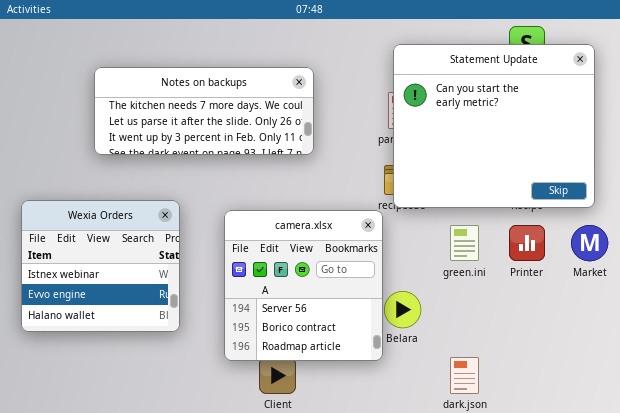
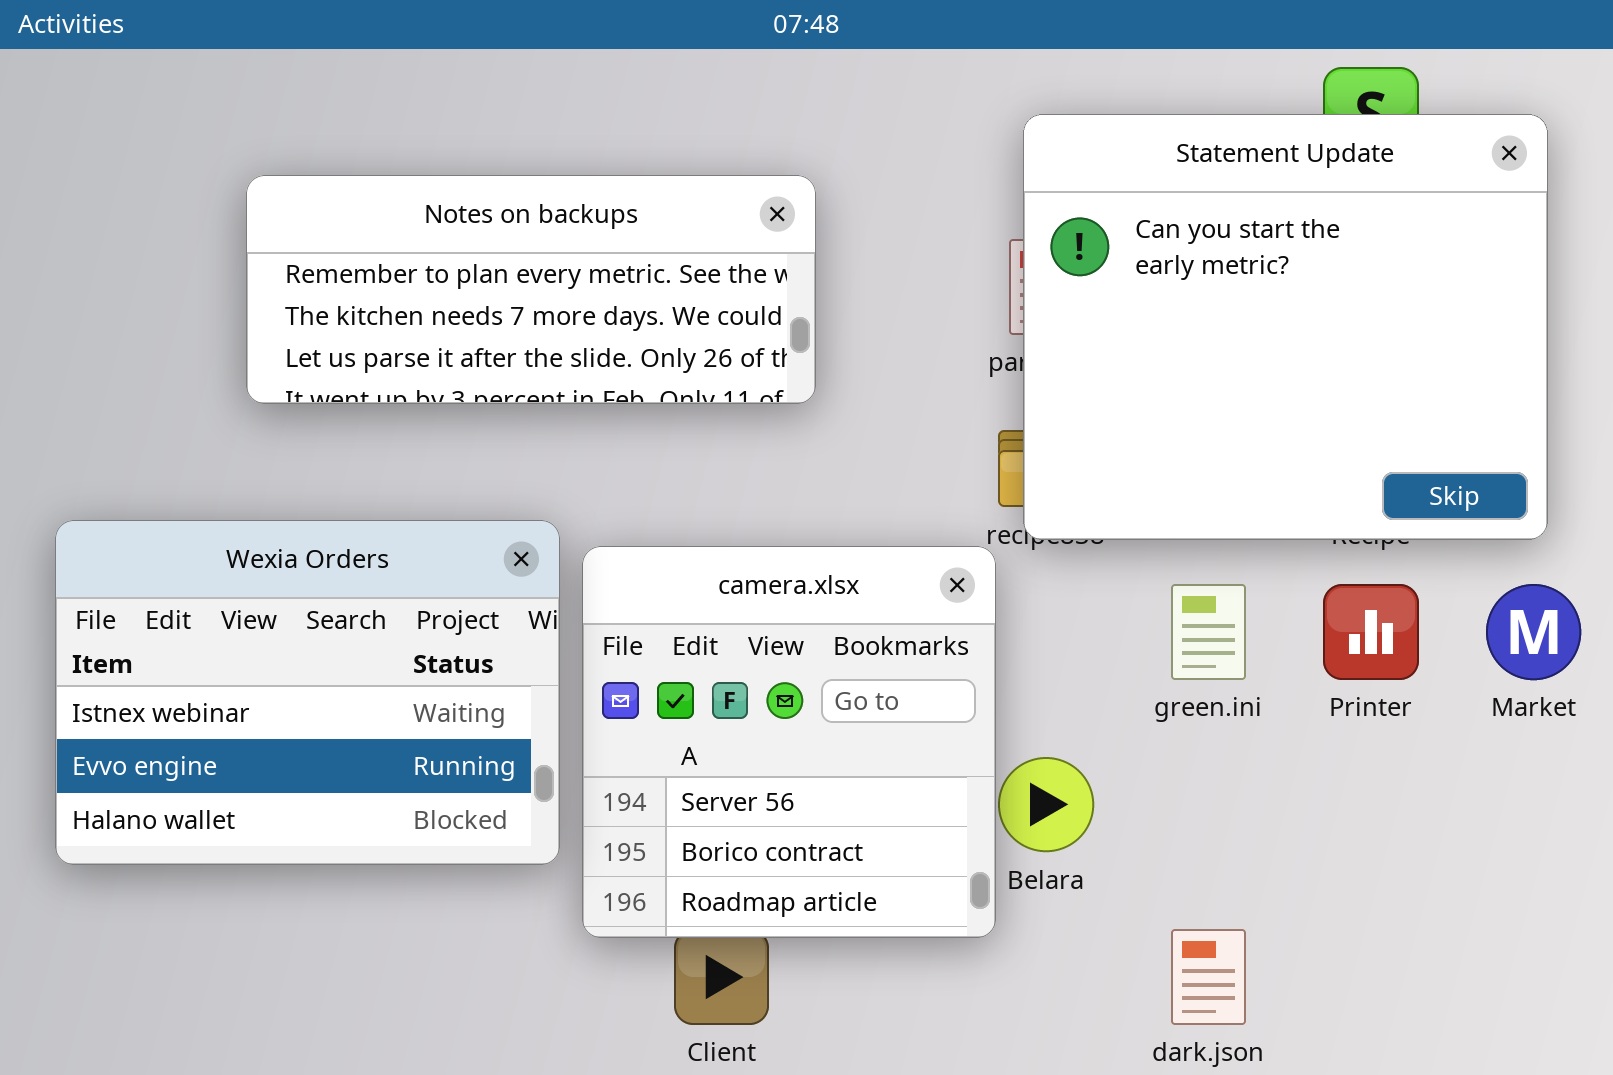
Notes on backups: [94,67,314,155] -> [246,175,816,404], scrolled up 1 row
Wexia Orders: [21,200,180,332] -> [55,520,560,865], resized

